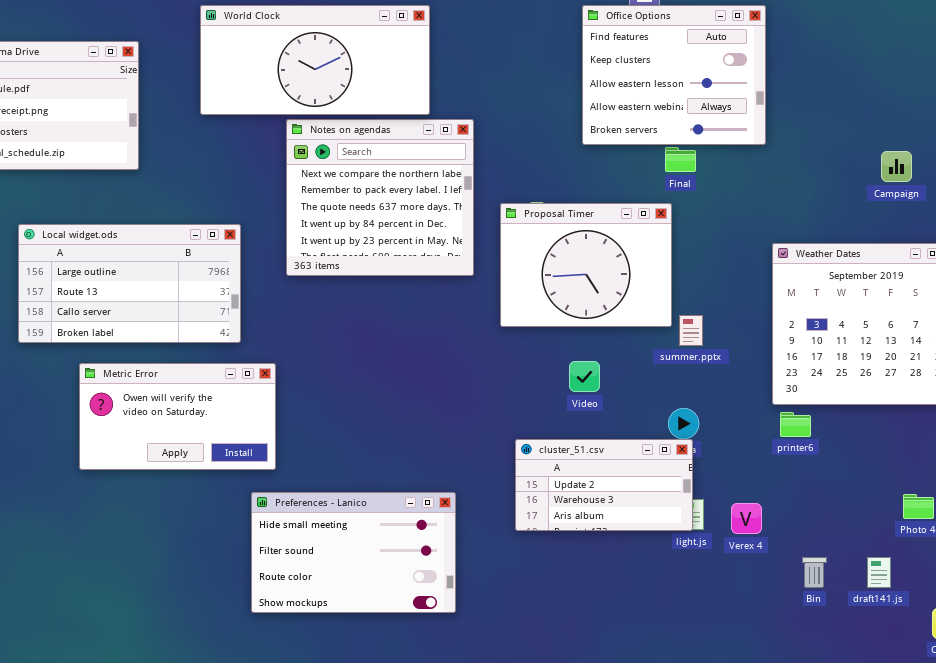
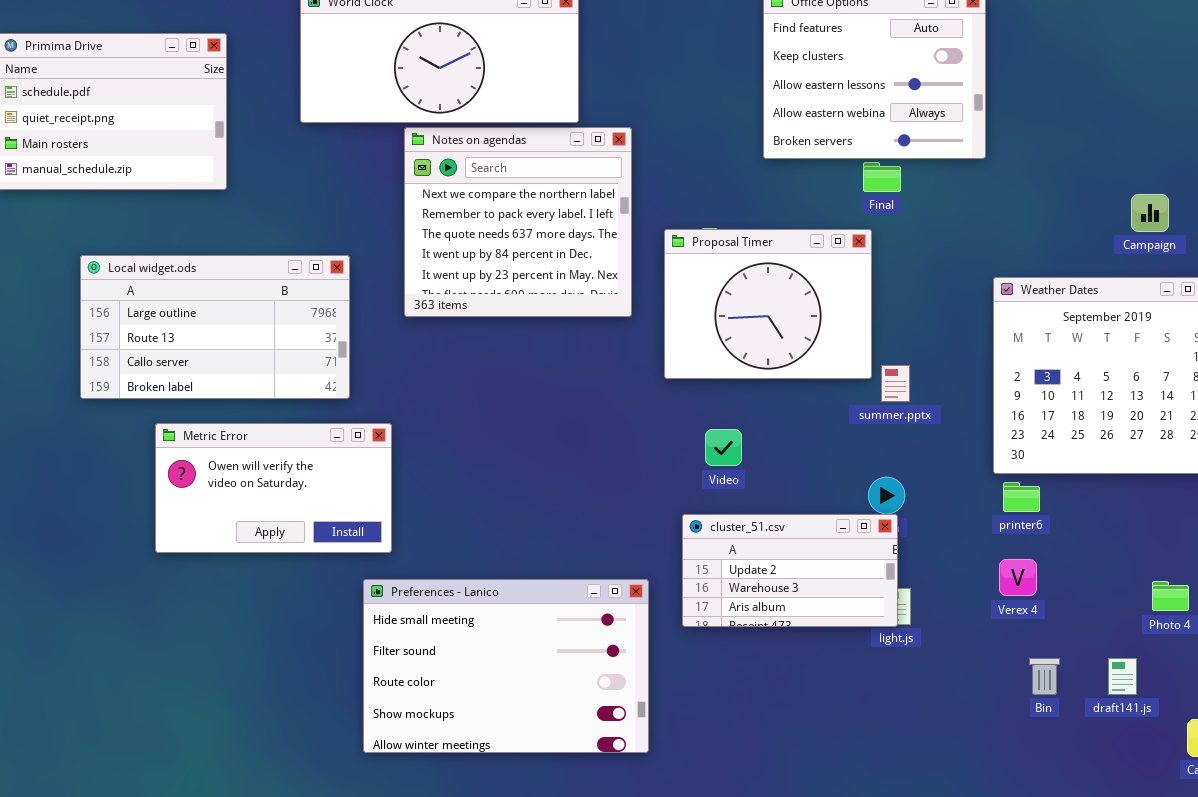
Campaign: [881,151,912,182] -> [1131,194,1169,232], moved
Video: [569,361,600,392] -> [705,429,742,466], moved
Preferences - Lanico: [251,492,456,613] -> [363,579,649,753], resized
Verex 4: [731,503,762,534] -> [999,559,1037,596], moved

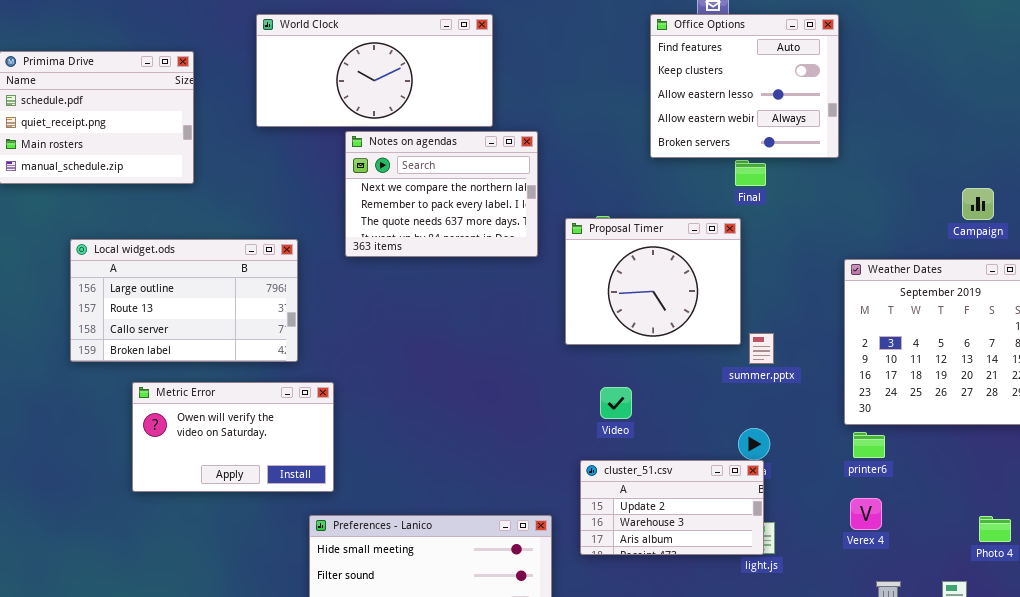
Notes on agendas: [404,127,632,317] -> [345,131,538,257], resized

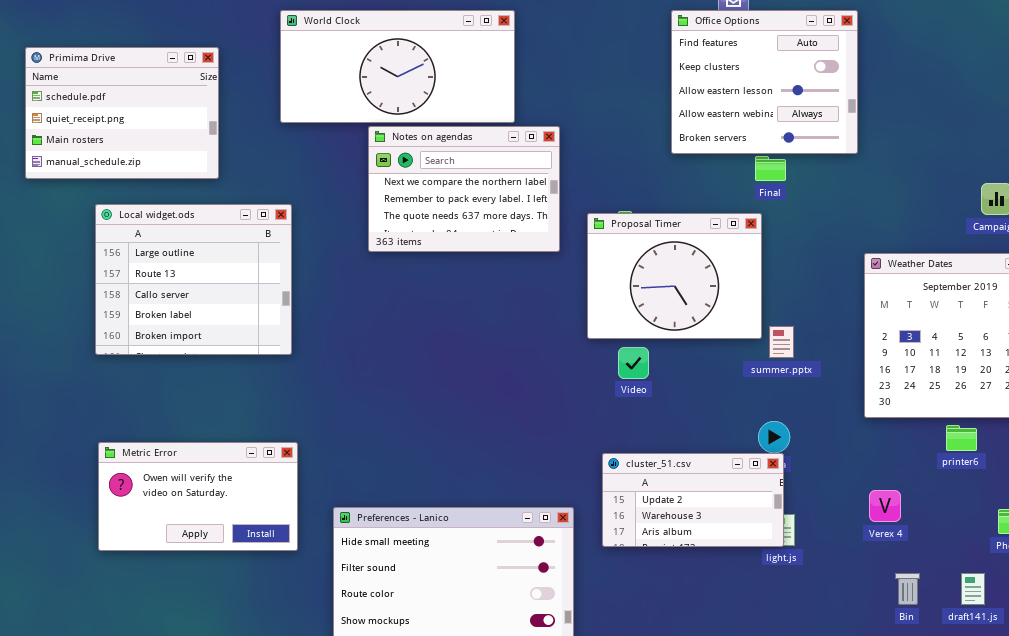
Local widget.ods: [70,239,298,362] -> [95,204,292,355], resized
Metric Error: [132,382,334,492] -> [98,442,298,551], moved
Video: [600,387,632,419] -> [618,347,649,379], moved
printer6: [853,432,885,458] -> [946,425,977,451], moved

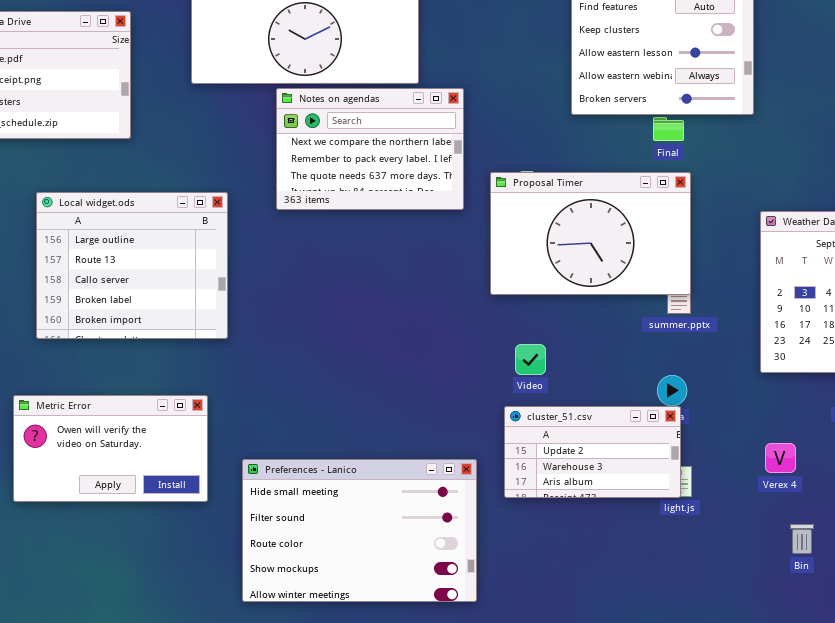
Local widget.ods: [95,204,292,355] -> [36,192,228,339], moved
Proposal Timer: [587,213,762,339] -> [490,172,691,295], resized
Video: [618,347,649,379] -> [515,344,546,375], moved

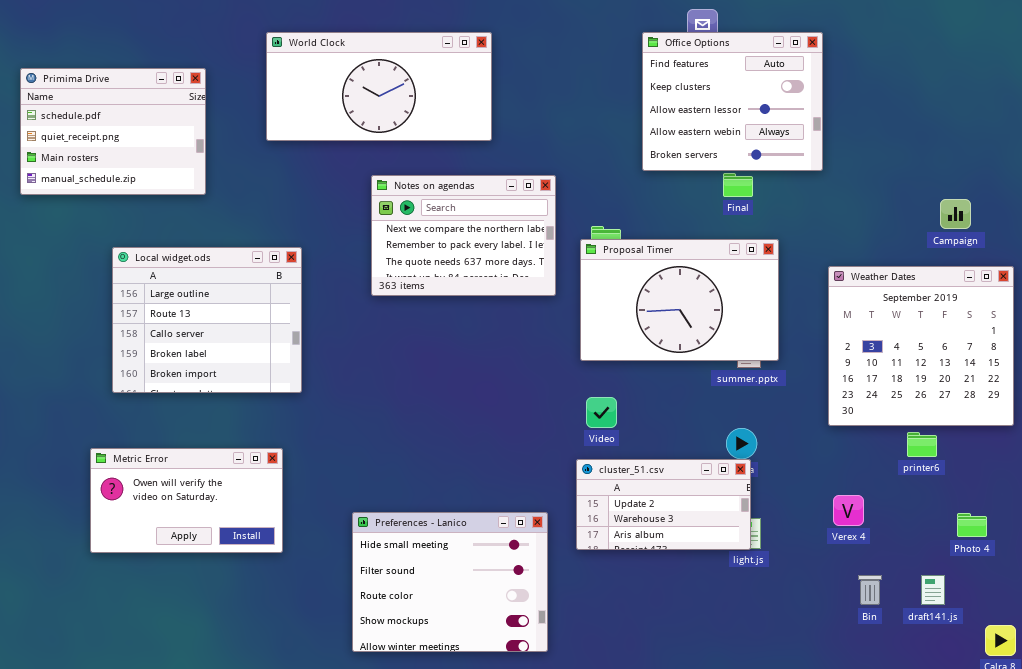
Notes on agendas: [276,88,464,210] -> [371,175,556,296], moved
Proposal Timer: [490,172,691,295] -> [580,239,779,361], moved
Preferences - Lanico: [242,459,477,602] -> [352,512,548,652], resized

